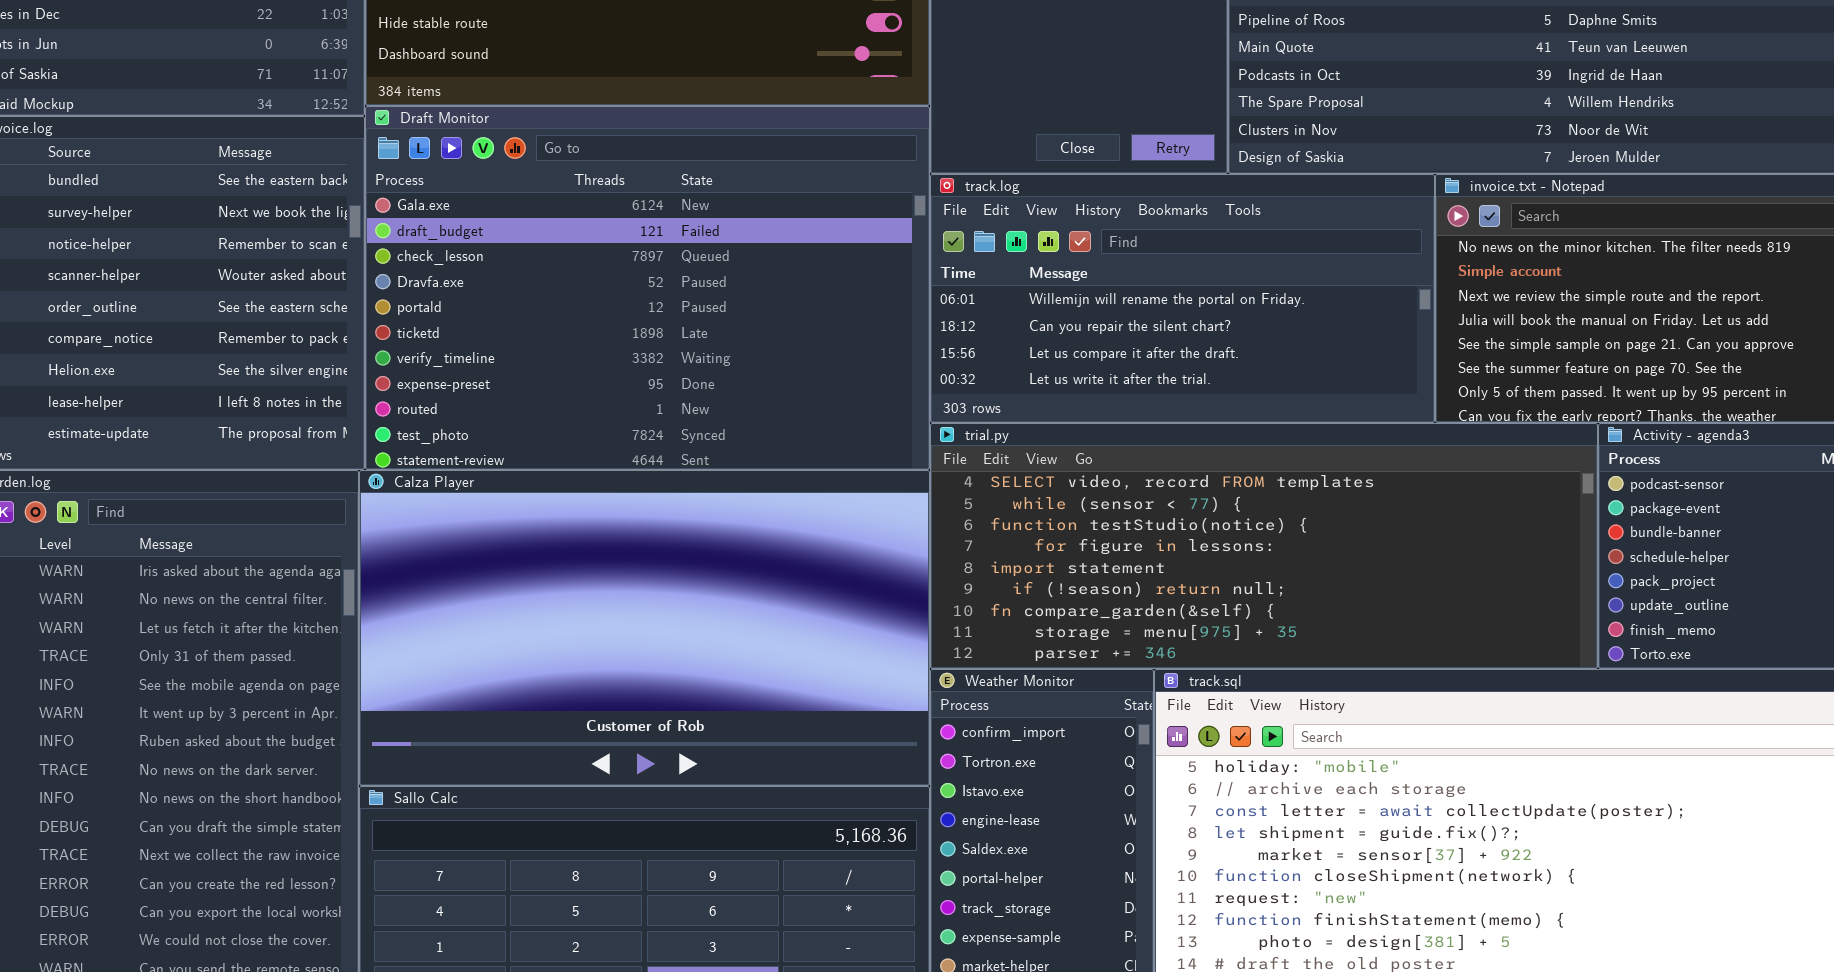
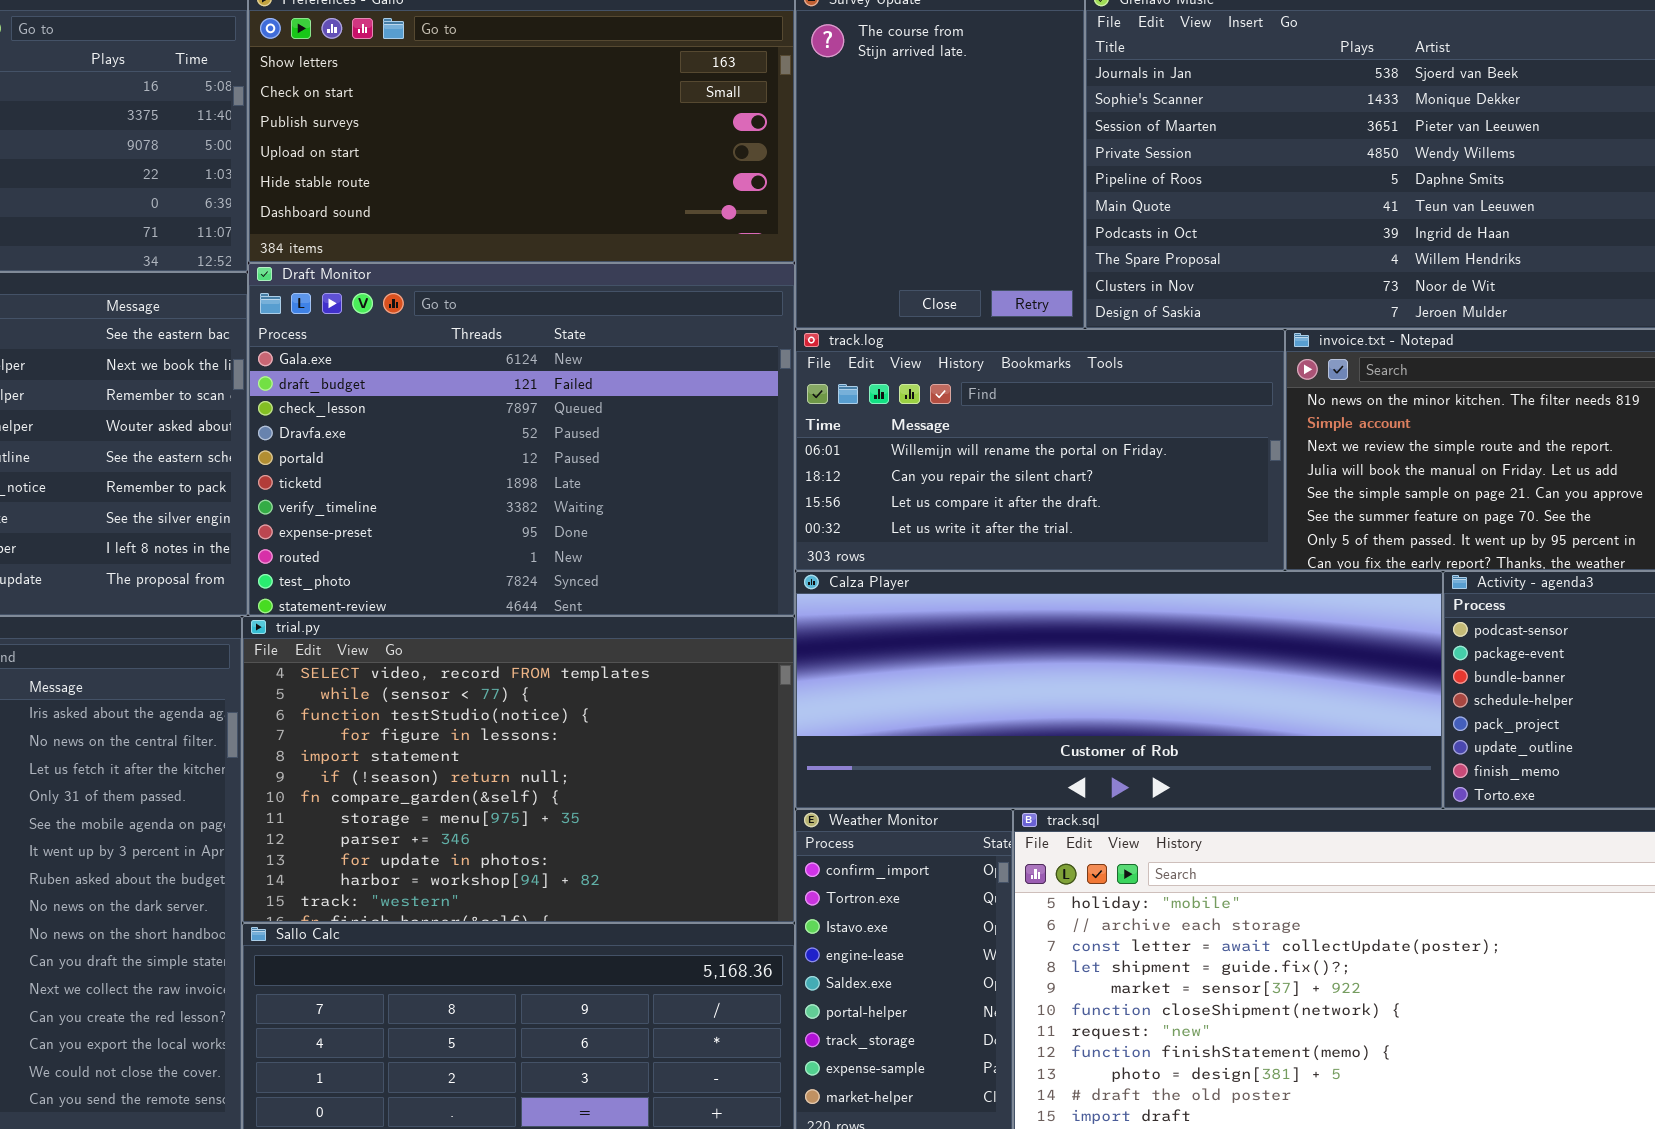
trial.py: [930,423,1598,669] -> [242,616,795,923], moved, resized
Calza Player: [359,470,930,786] -> [795,571,1443,809], moved, resized

